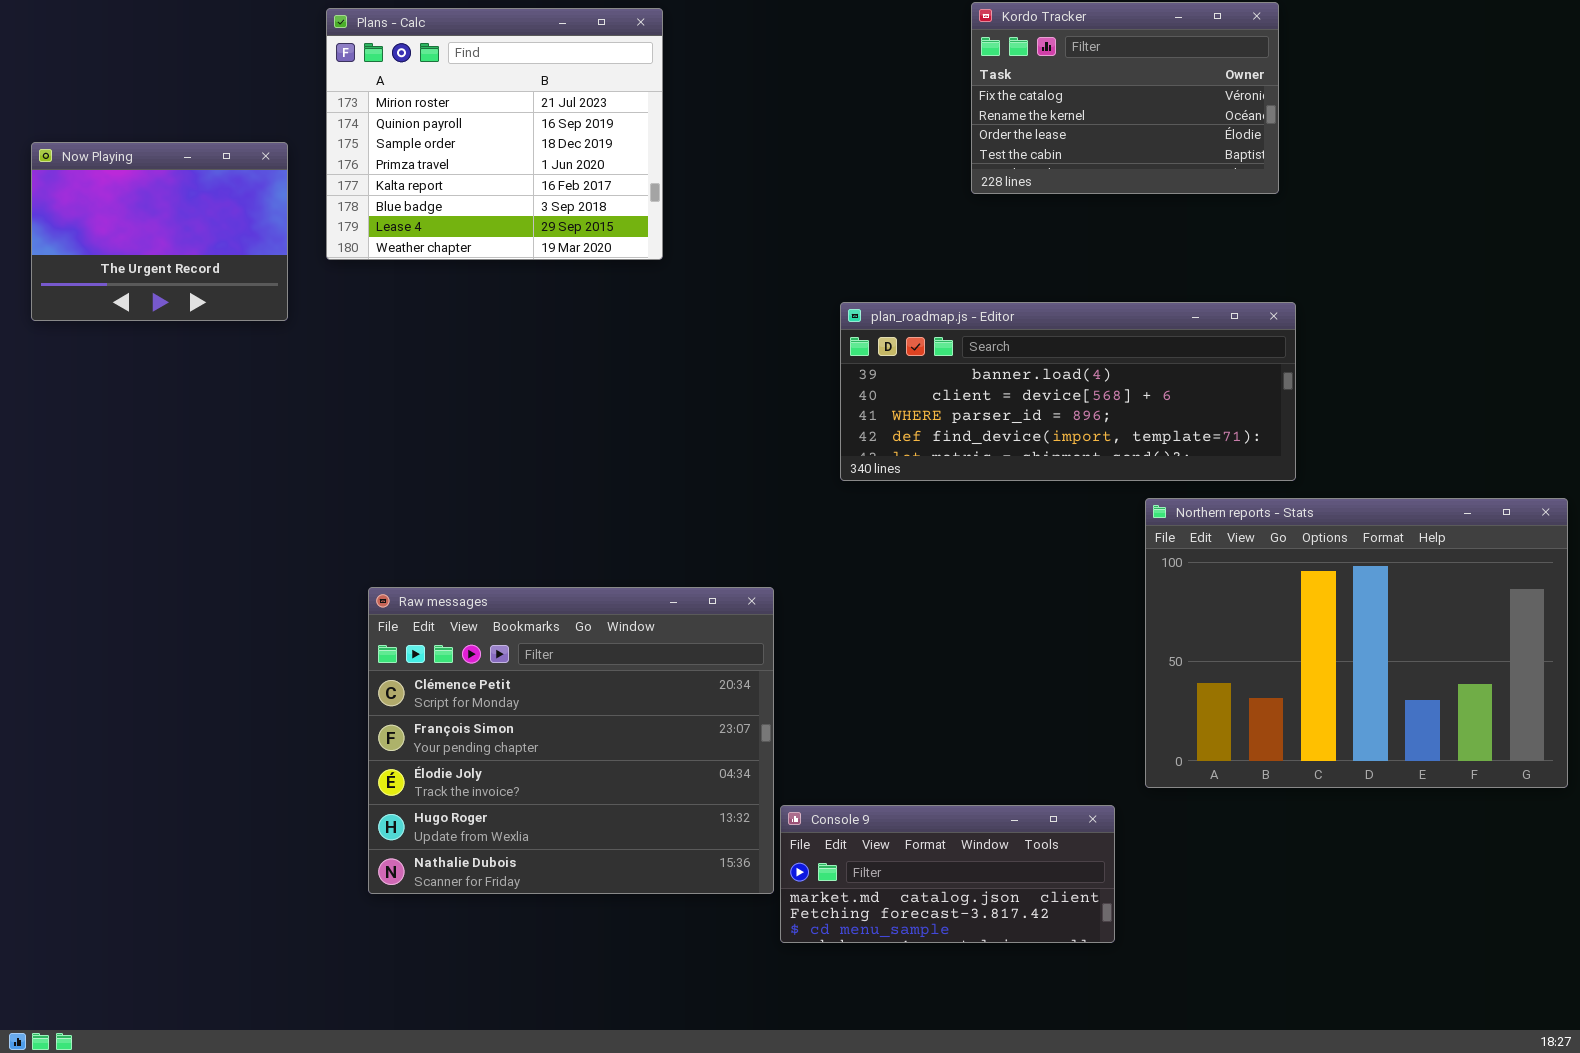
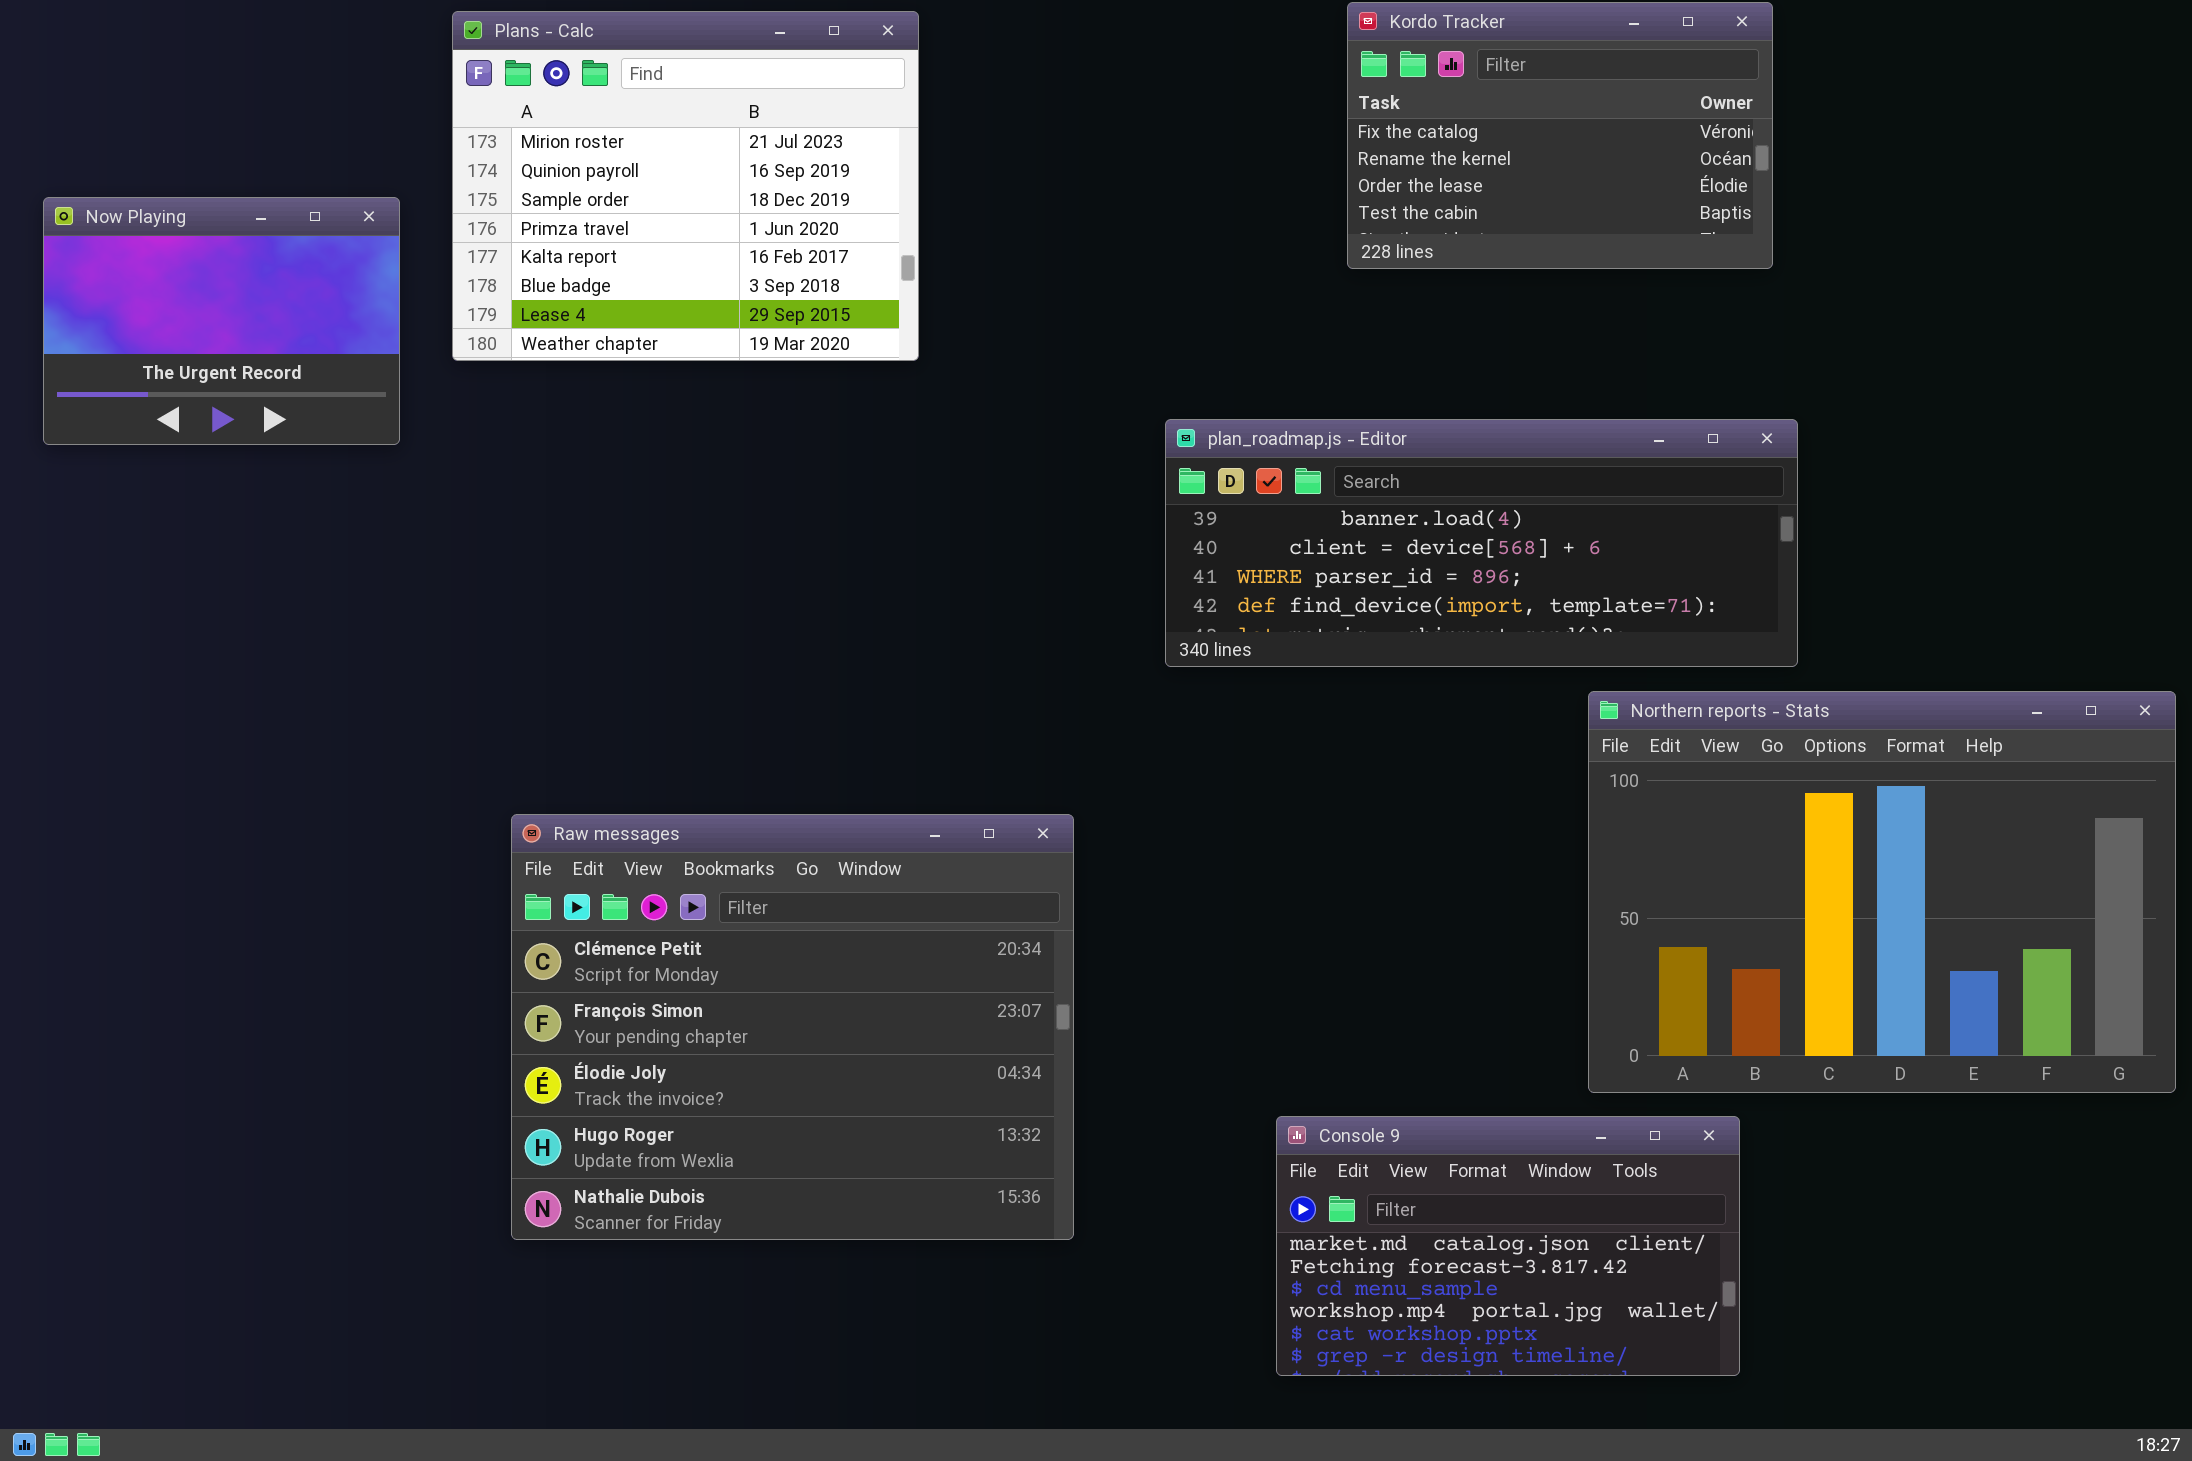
Console 9: [780,805,1115,943] -> [1276,1116,1740,1376], moved, resized

